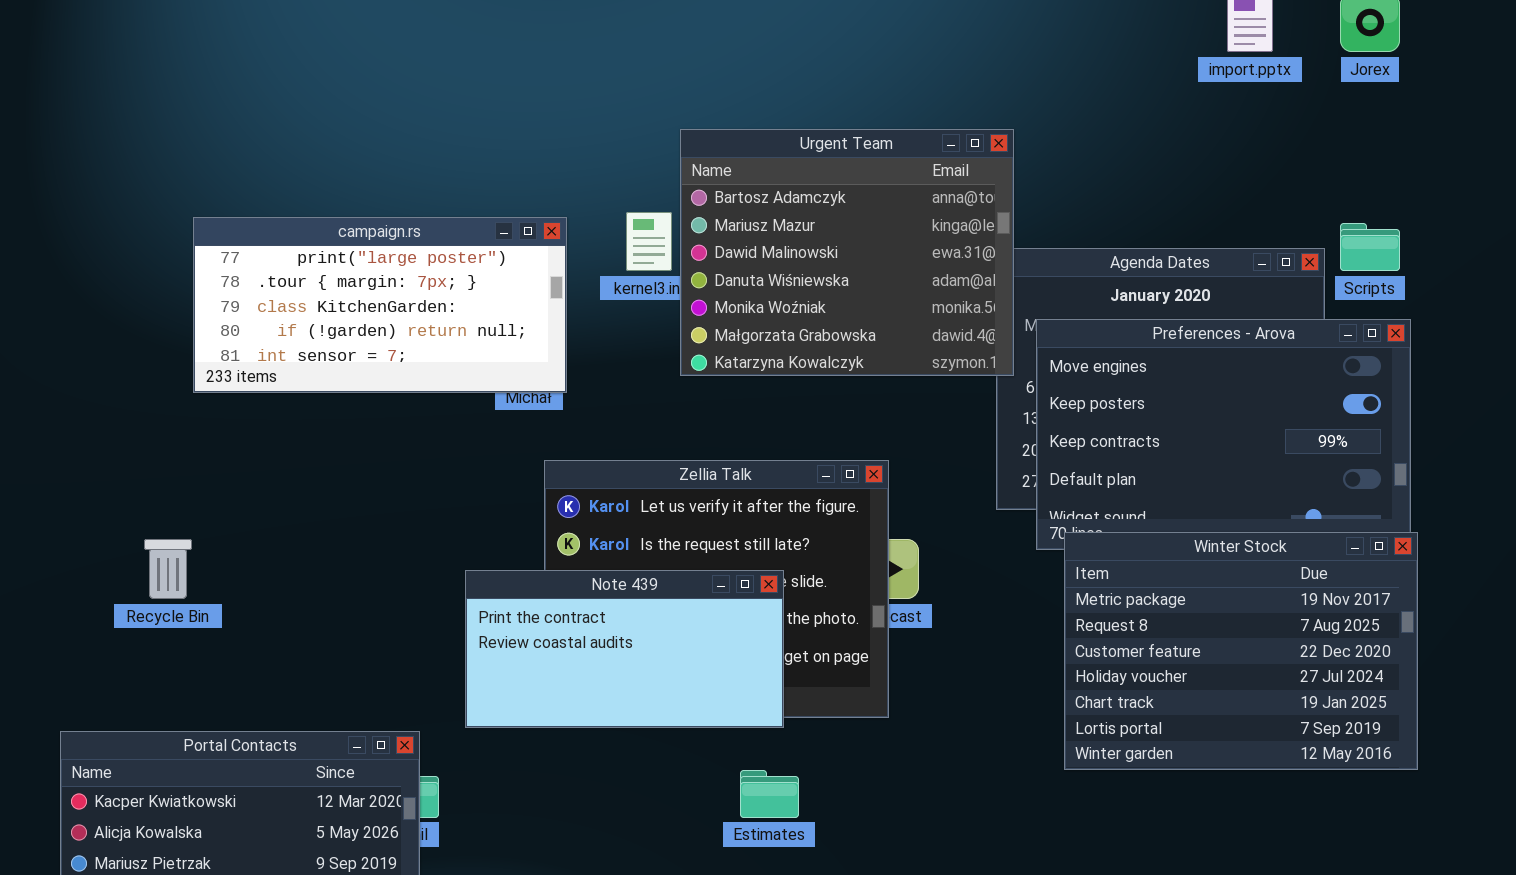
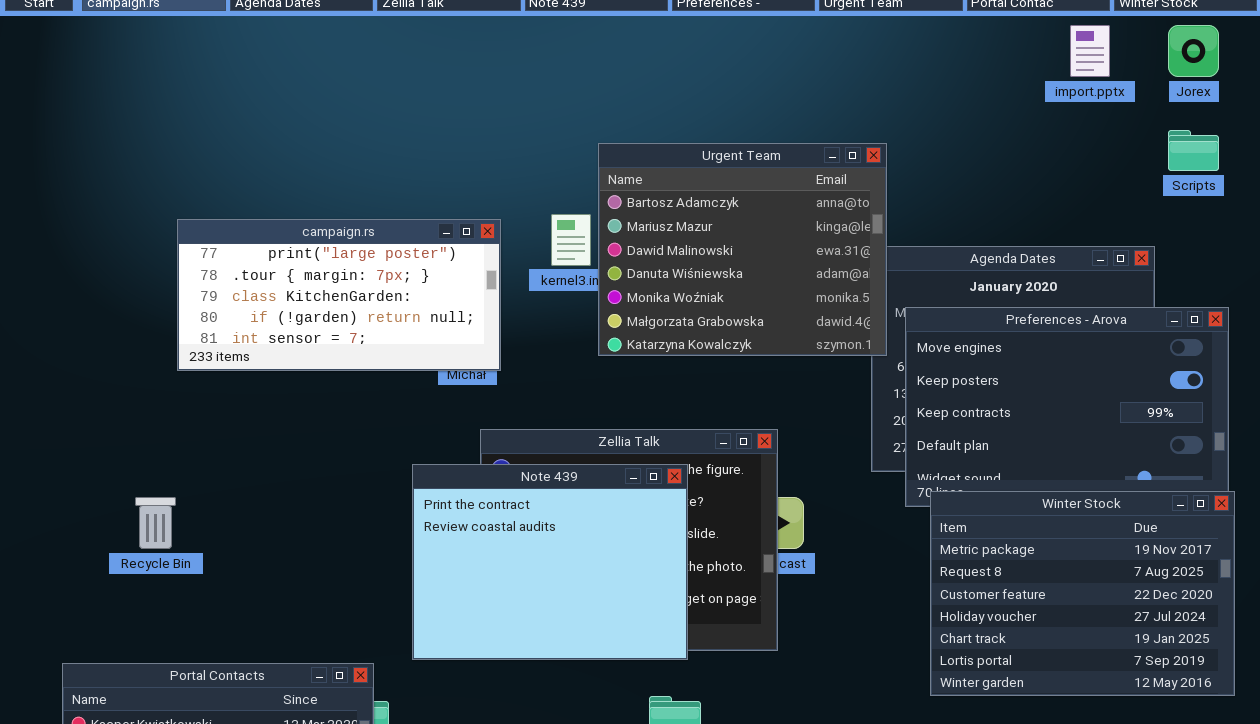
Scripts: [1340,223,1400,271] -> [1168,130,1219,171], moved
Note 439: [465,570,784,728] -> [412,464,688,660], resized

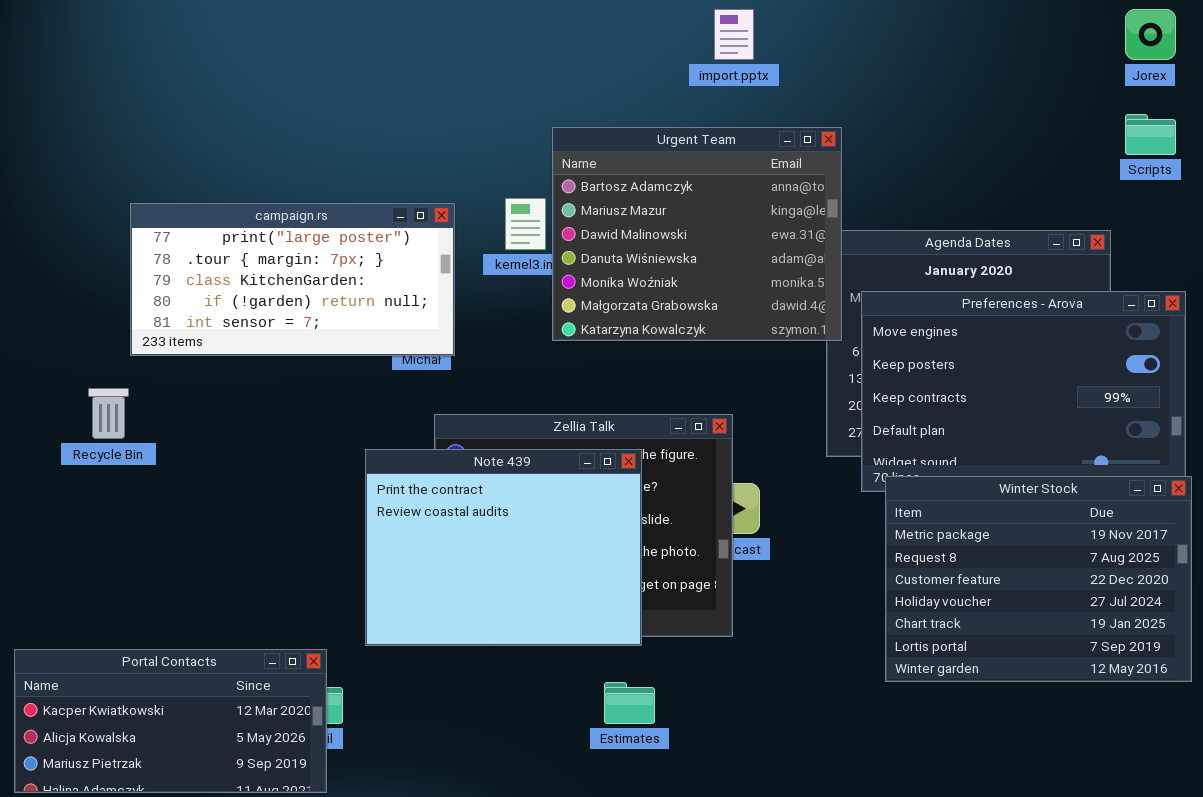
import.pptx: [1070,25,1110,77] -> [714,9,754,60], moved
Recycle Bin: [135,497,176,549] -> [88,388,129,439], moved

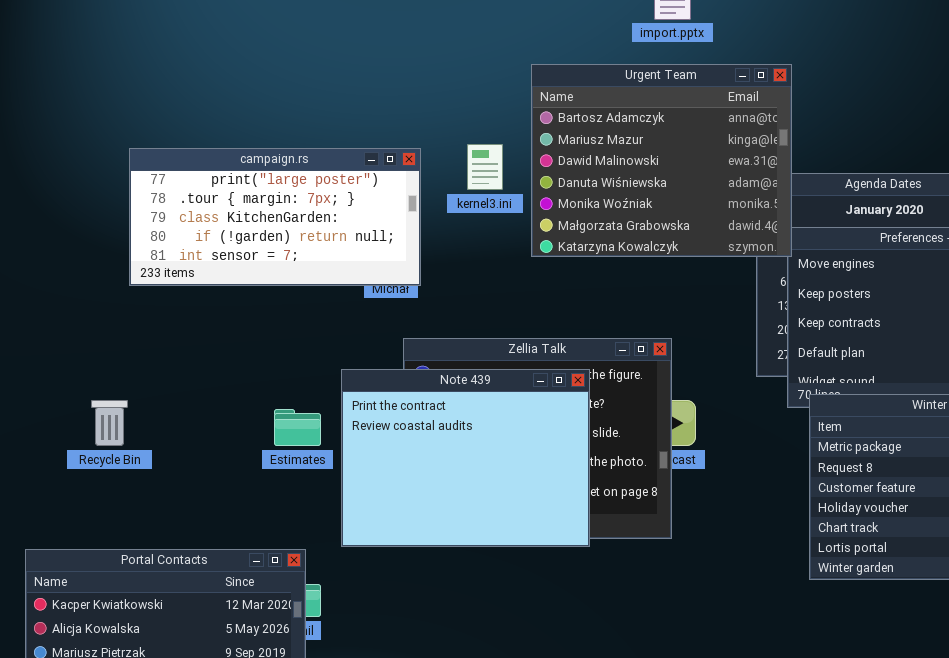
Urgent Team: [552,127,842,341] -> [531,64,792,257], moved
Recycle Bin: [88,388,129,439] -> [91,400,128,446], moved
Estimates: [604,682,655,724] -> [274,409,321,446], moved

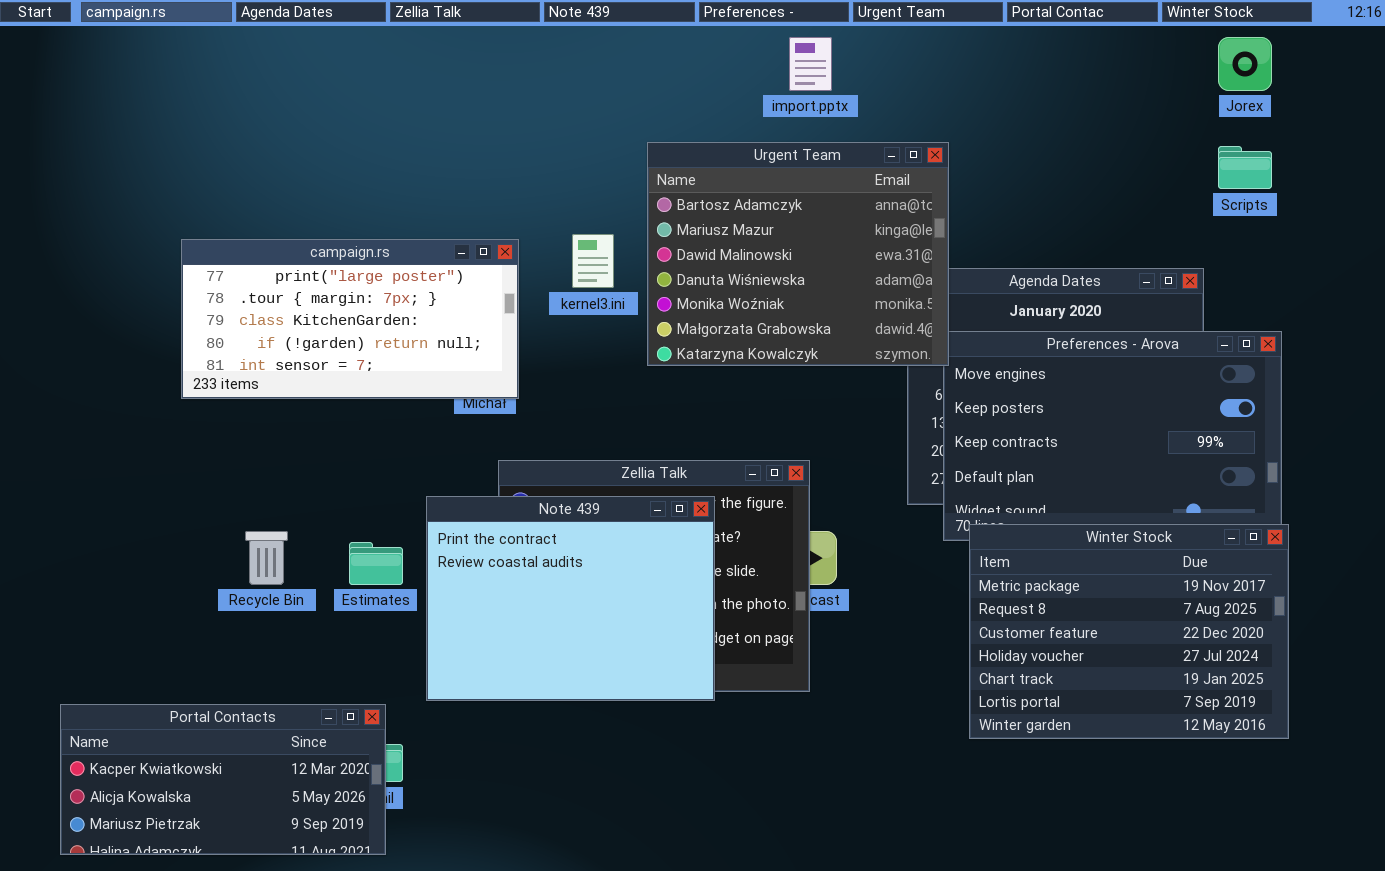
Recycle Bin: [91,400,128,446] -> [245,531,288,585], moved

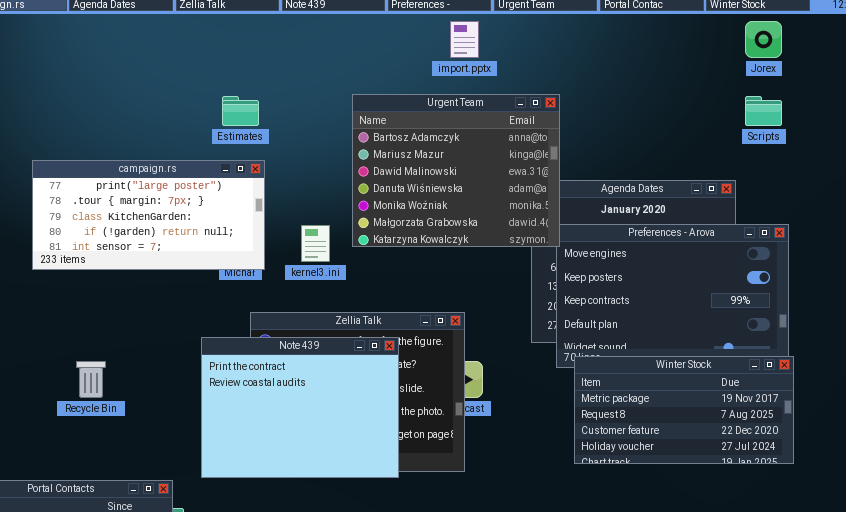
kernel3.ini: [572,234,614,288] -> [301,225,330,262], moved
Winter Stock: [969,524,1289,739] -> [574,356,794,464], resized
Estimates: [349,542,403,585] -> [222,96,259,126], moved

